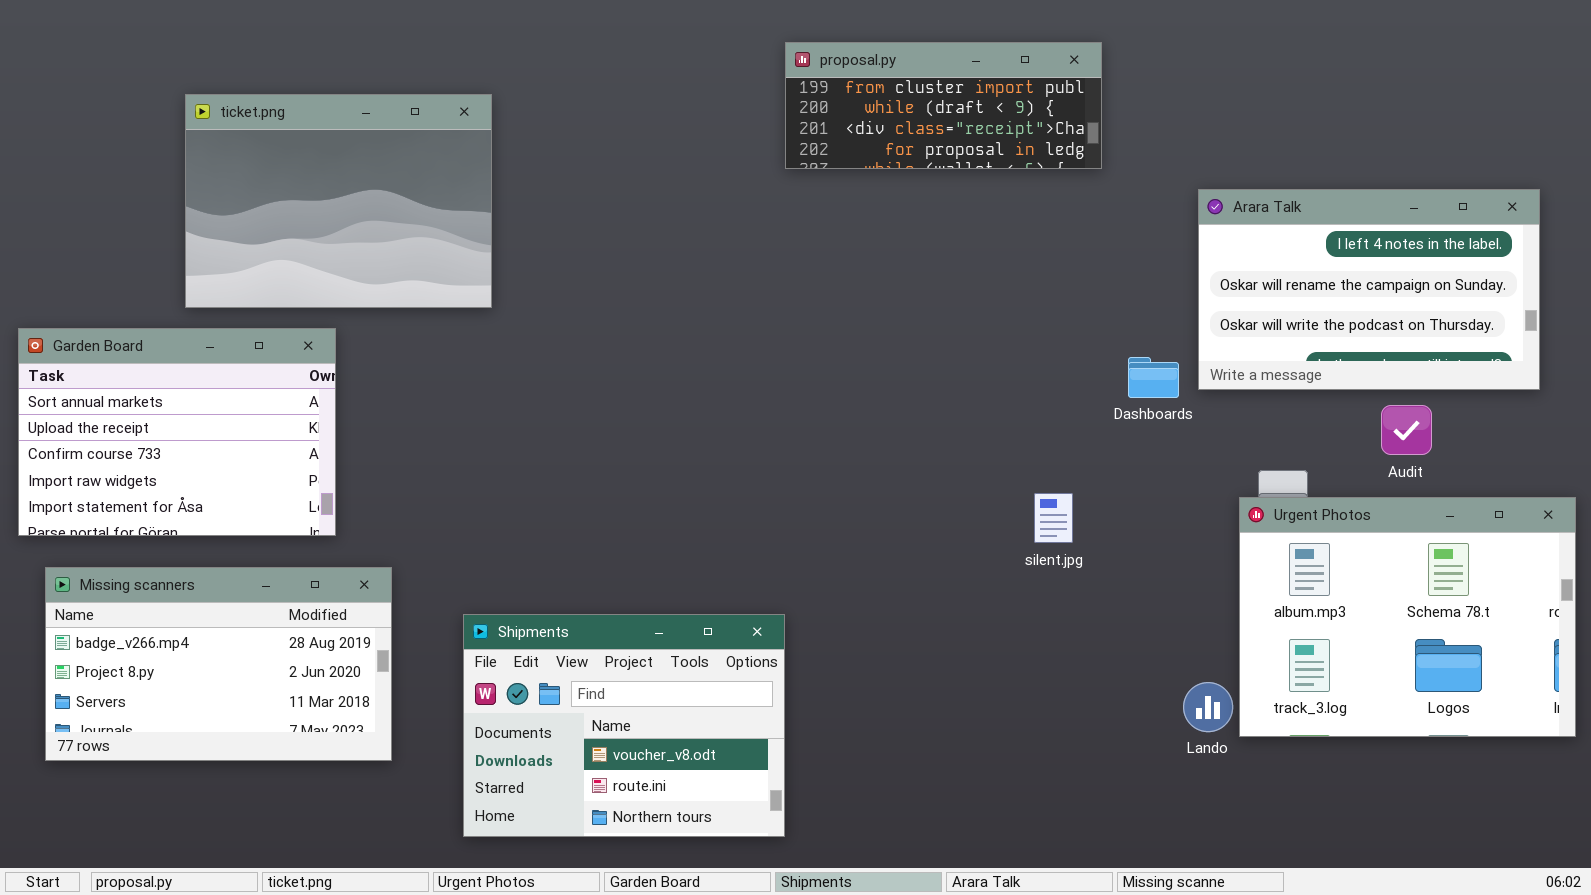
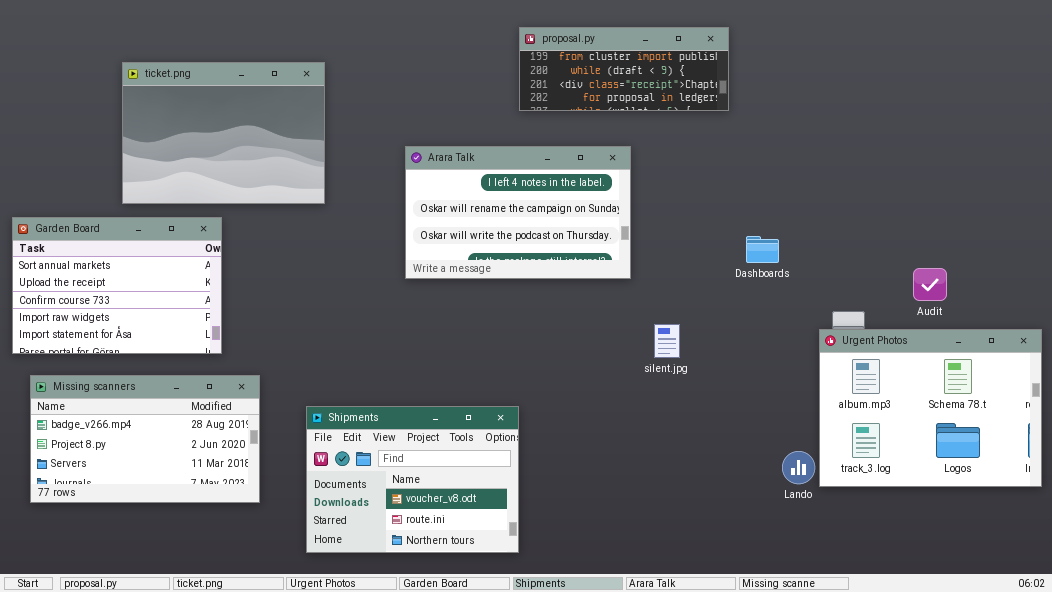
Arara Talk: [1198,189,1540,390] -> [405,146,631,279], moved
silent.jpg: [1034,493,1073,543] -> [654,324,680,358], moved

